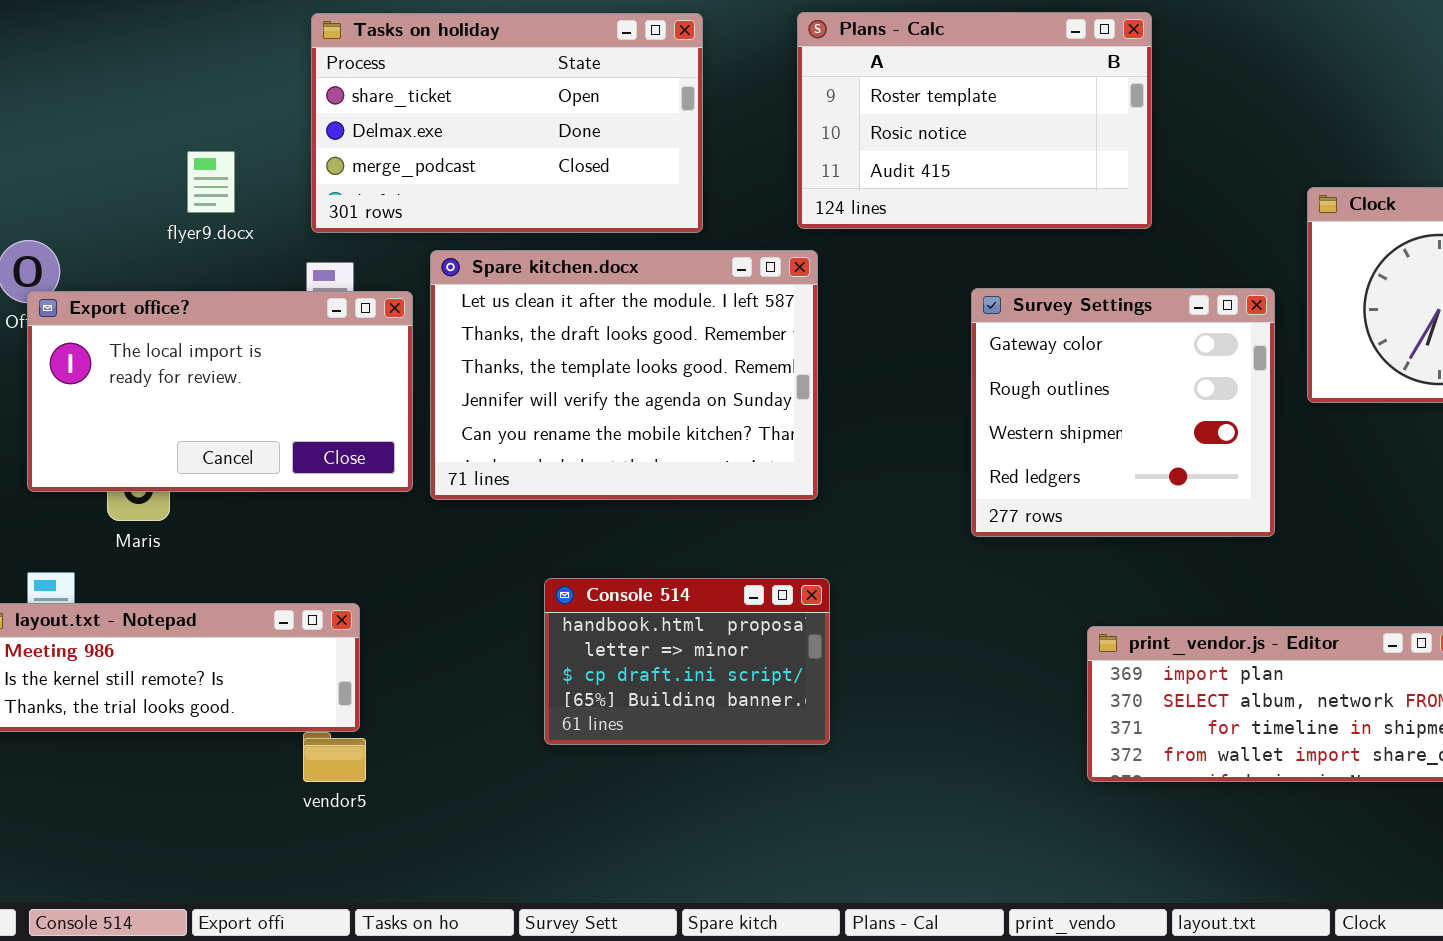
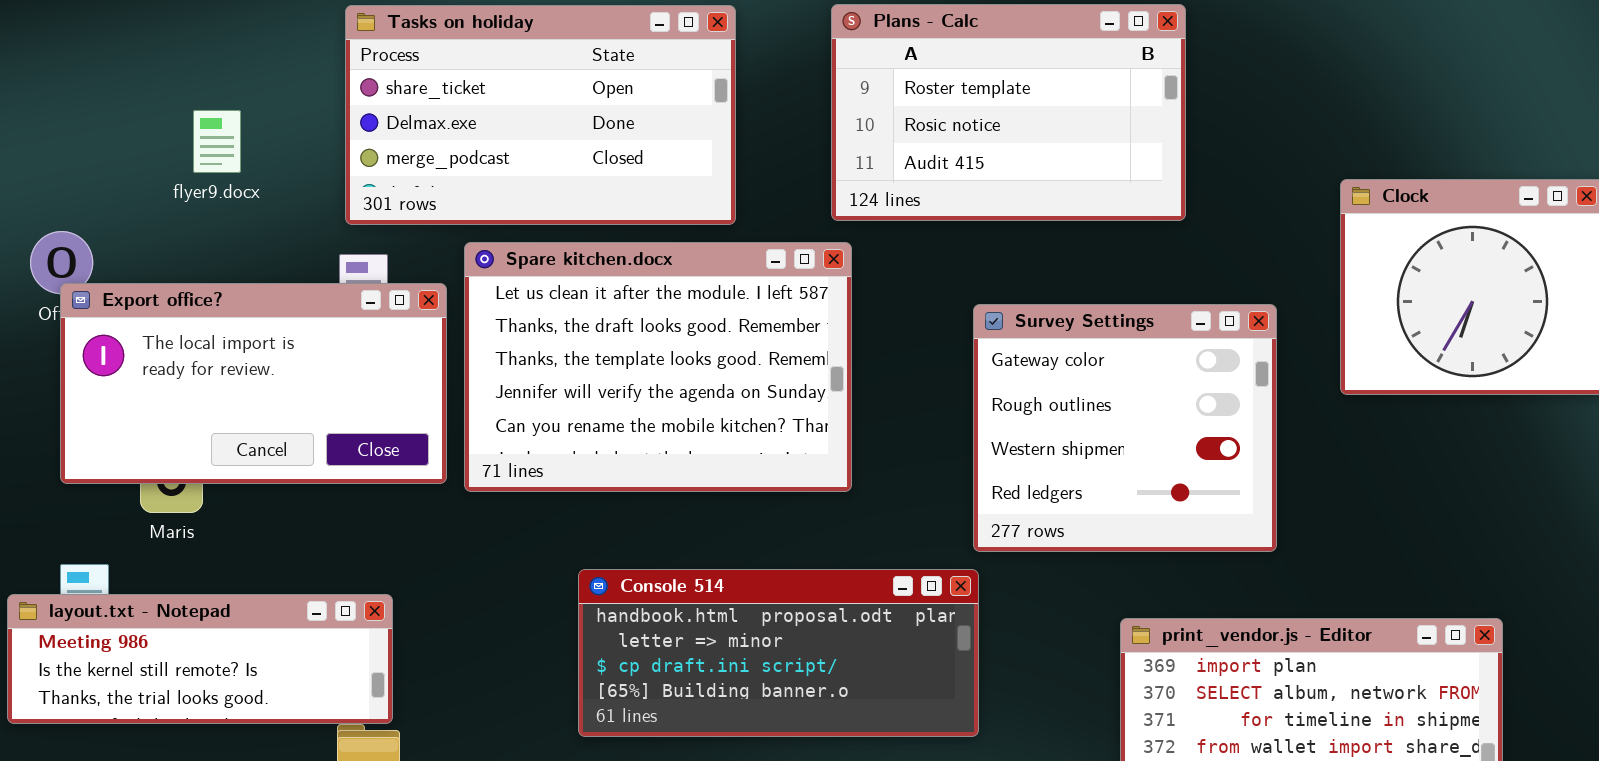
flyer9.docx: [187,151,235,213] -> [193,110,241,173], moved
Survey Settings: [971,288,1275,537] -> [973,304,1277,552], moved
Console 514: [544,578,830,745] -> [578,569,979,737], resized

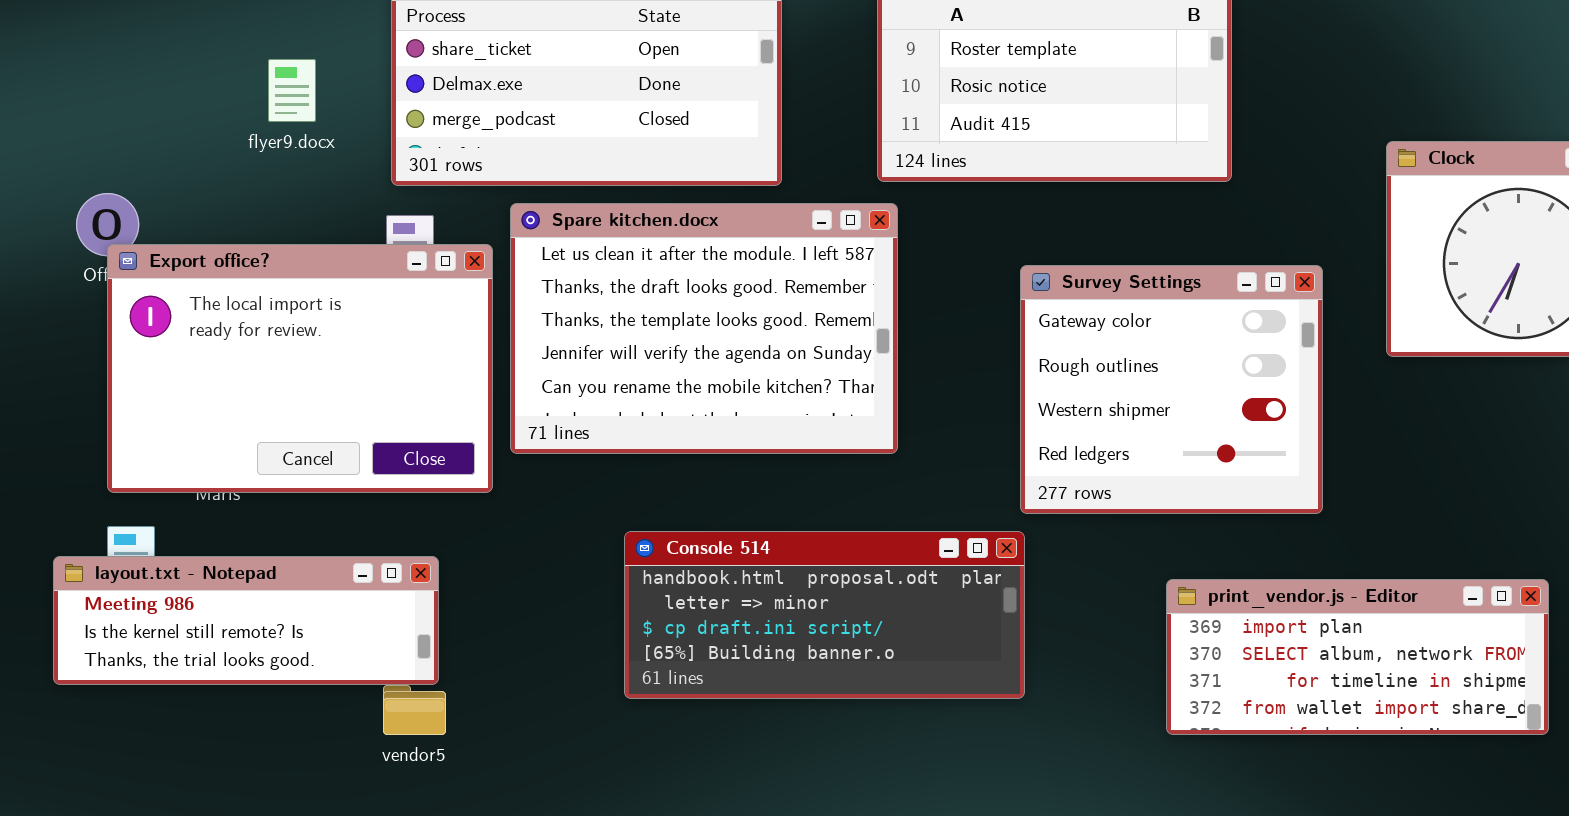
flyer9.docx: [193,110,241,173] -> [268,59,316,122], moved
Export office?: [60,283,447,484] -> [107,244,493,493], resized

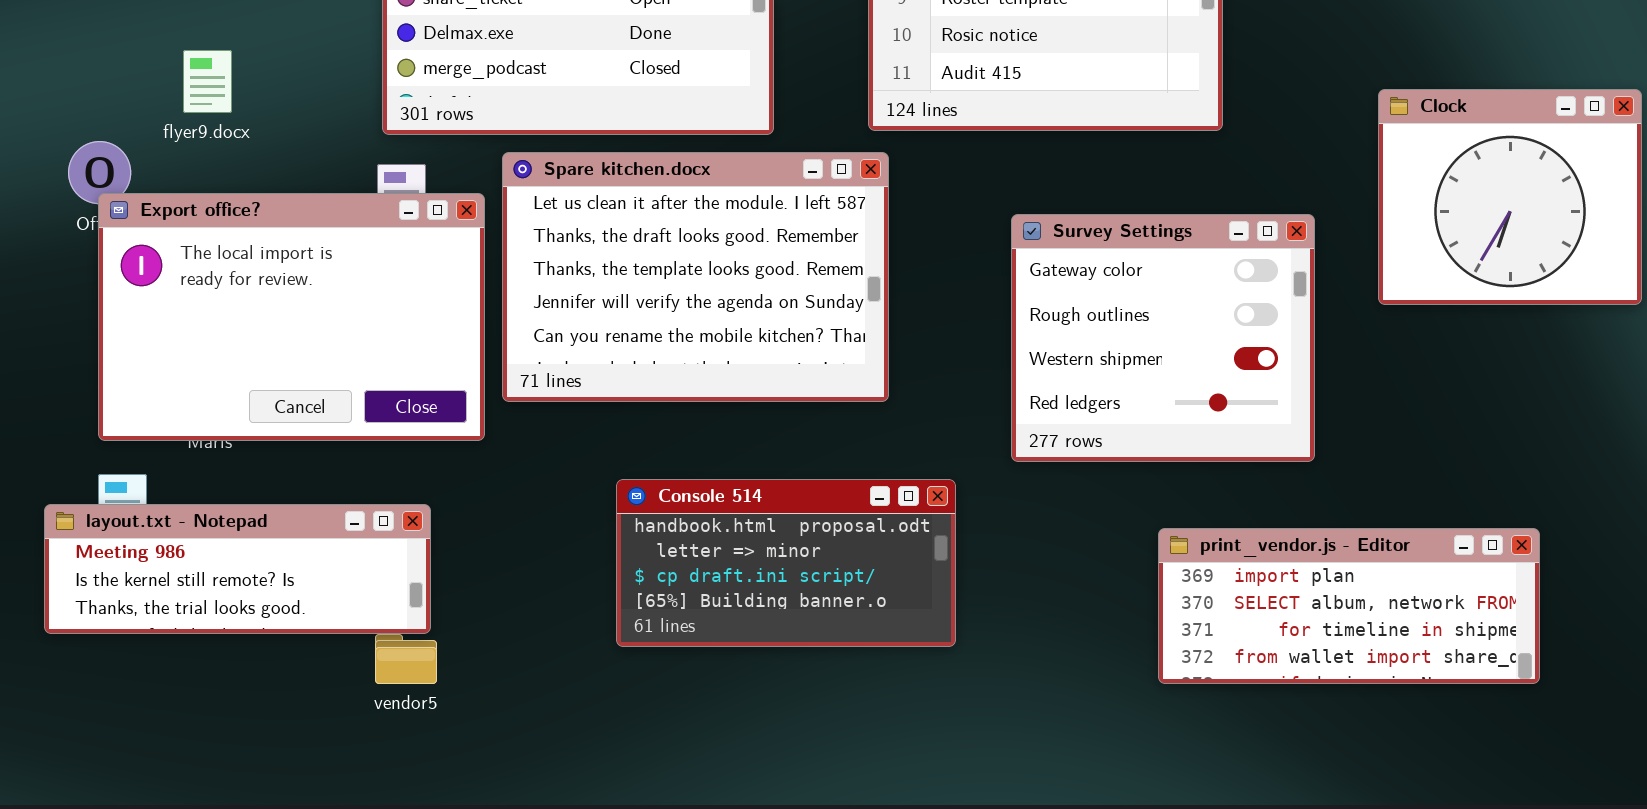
flyer9.docx: [268,59,316,122] -> [183,50,232,113], moved
Console 514: [624,531,1025,699] -> [616,479,956,647], resized

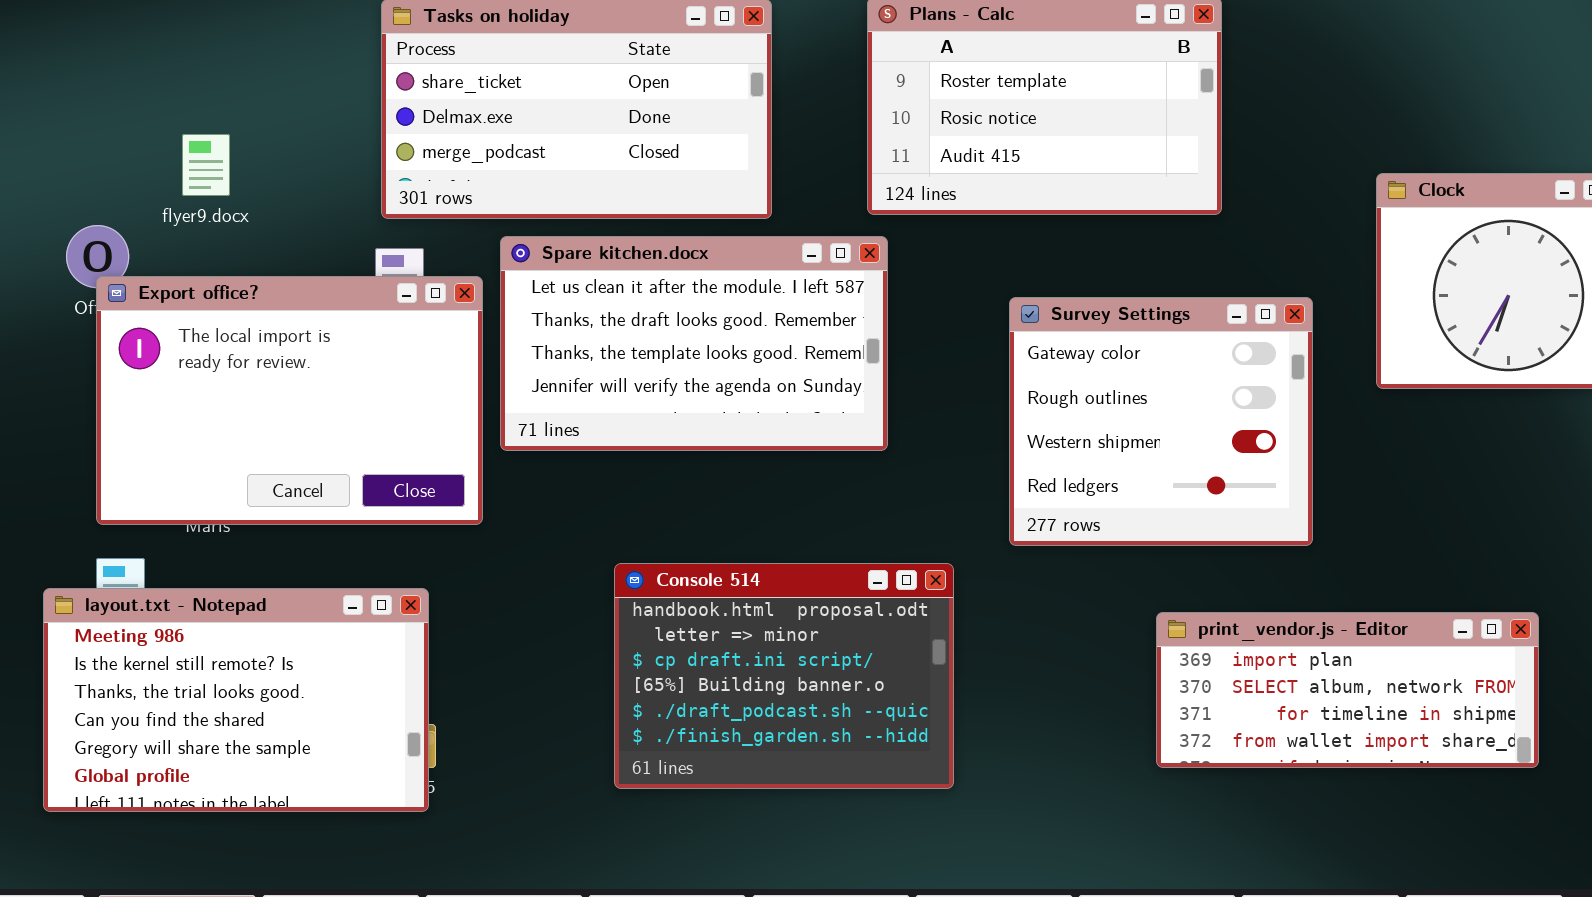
Spare kitchen.docx: [502,152,889,402] -> [500,236,888,451], resized
Console 514: [616,479,956,647] -> [614,563,954,789], resized
layout.txt - Notepad: [44,504,431,634] -> [43,588,429,812], resized

